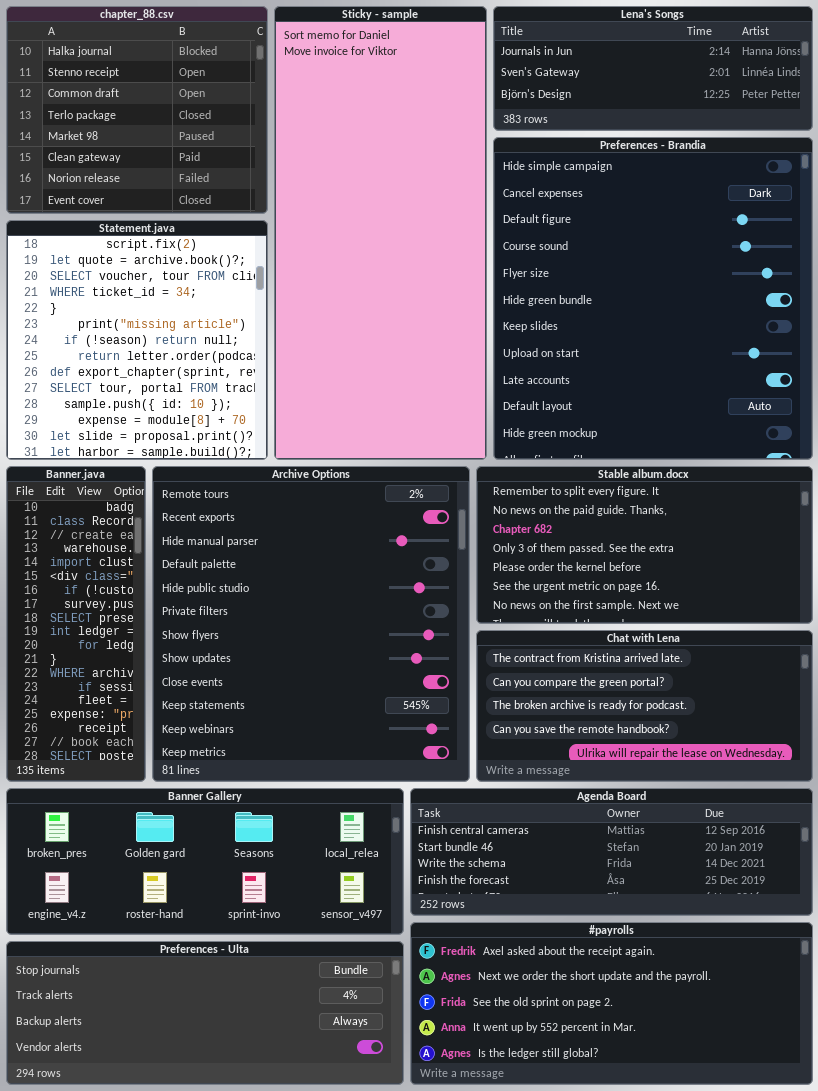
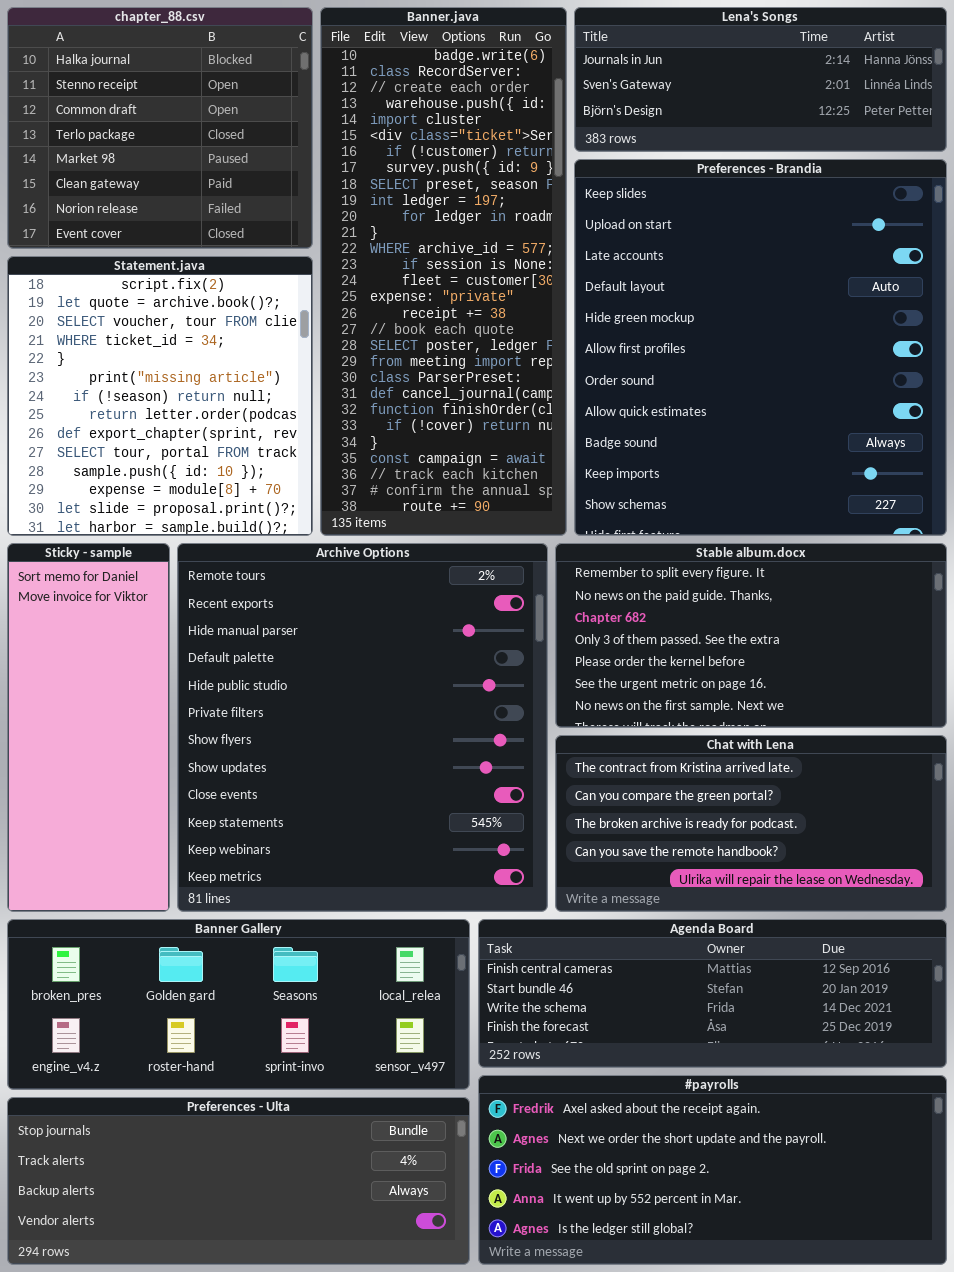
Sticky - sample: [274,6,487,460] -> [7,543,170,912], moved, resized
Preferences - Brandia: [493,137,813,460] -> [574,159,947,536], scrolled down 6 rows
Banner.java: [6,466,146,782] -> [320,7,567,536], moved, resized

